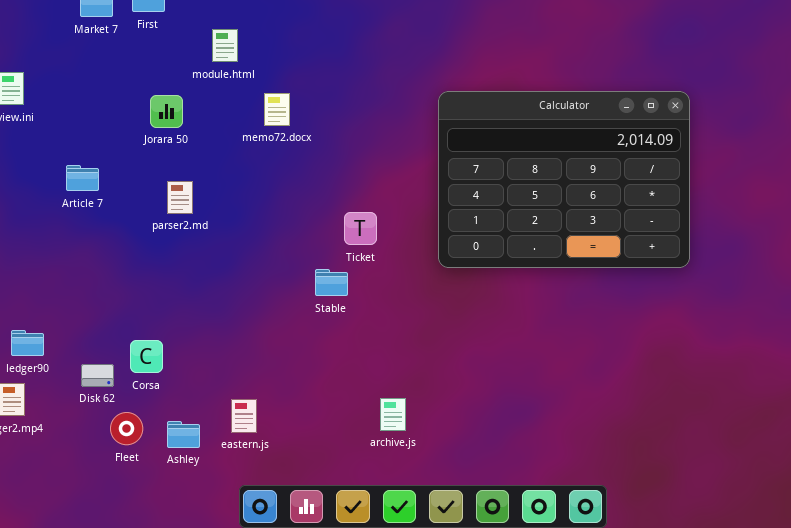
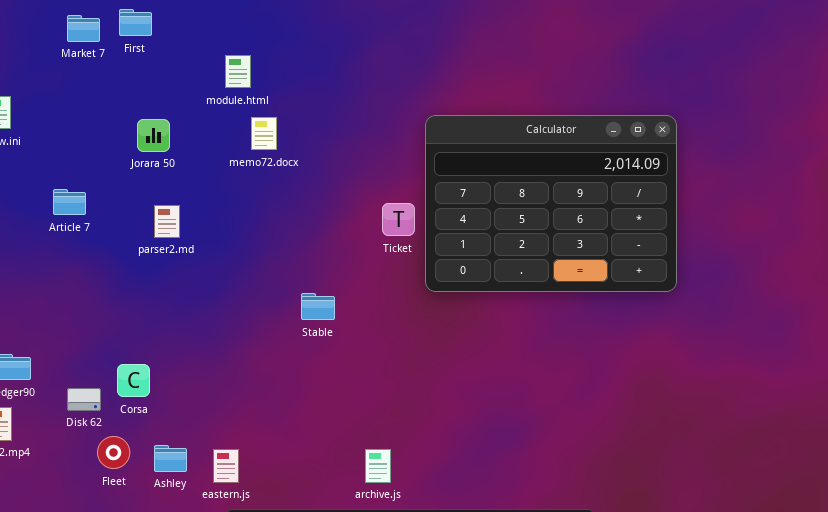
module.html: [212,29,238,62] -> [225,55,251,88], moved
Ticket: [344,212,377,245] -> [382,203,415,236], moved
archive.js: [380,398,406,431] -> [365,449,391,483], moved
eastern.js: [231,399,257,433] -> [213,449,239,483], moved

